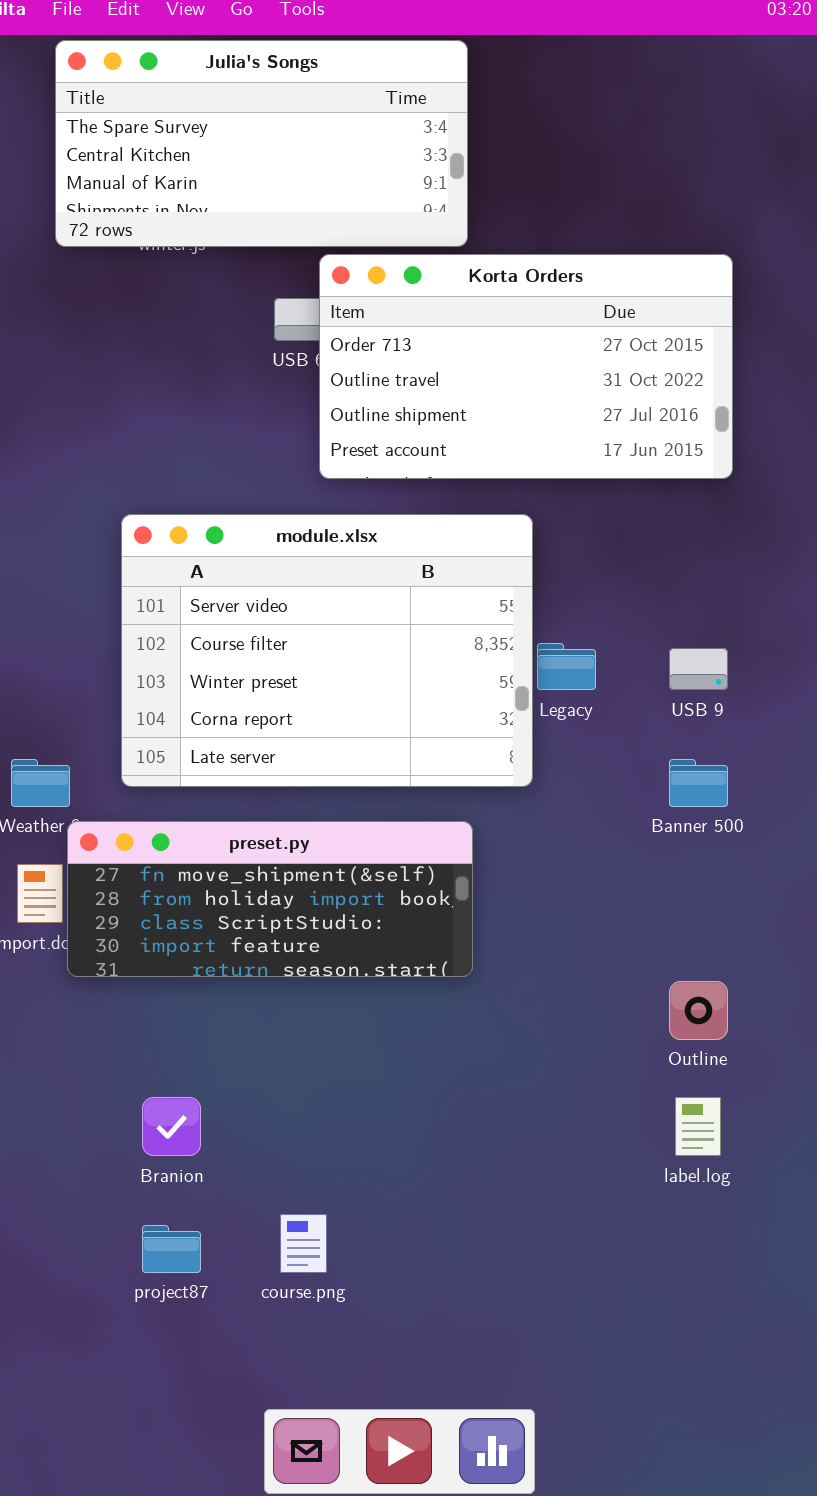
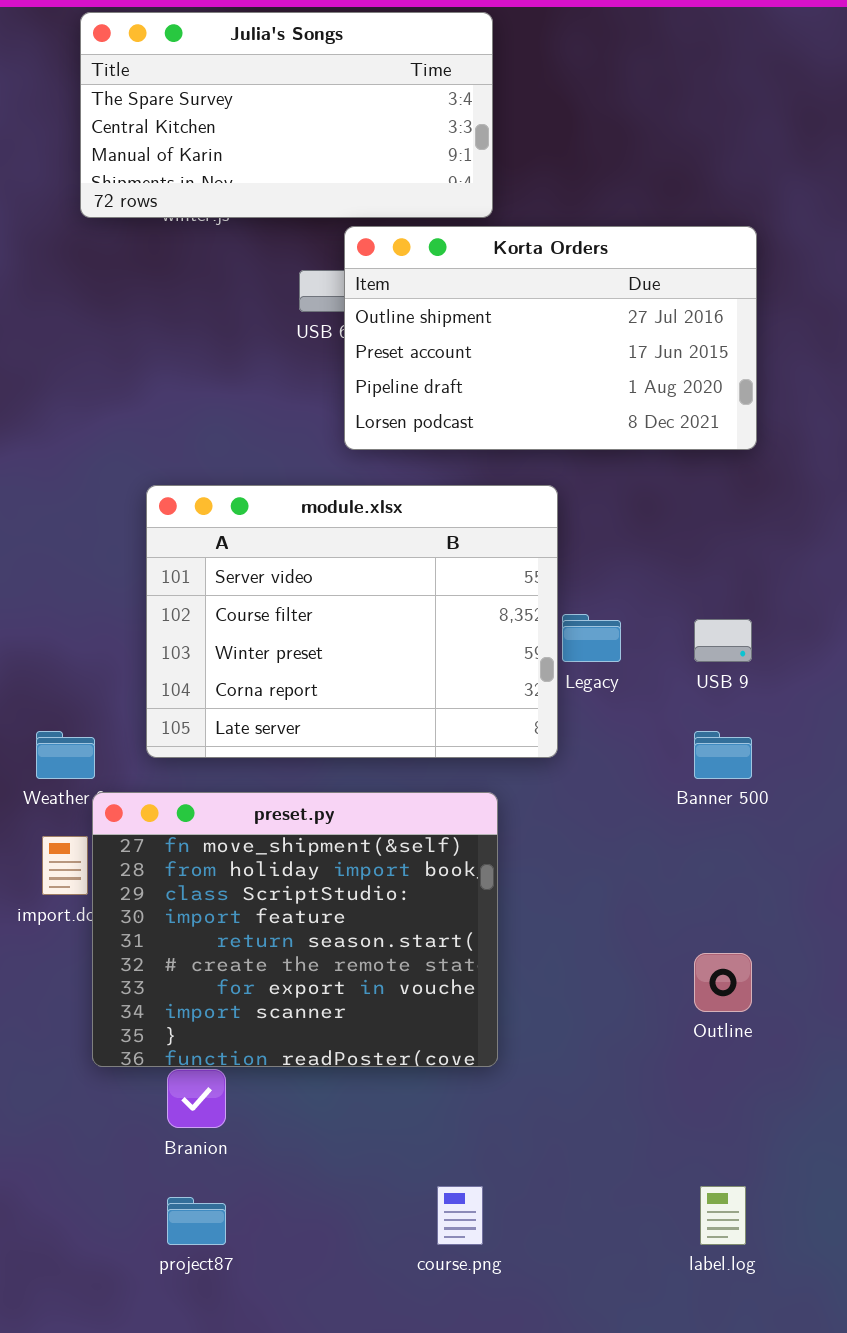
Korta Orders: [319,254,733,479] -> [344,226,757,450], scrolled down 2 rows
preset.py: [67,821,473,977] -> [92,792,498,1067], resized
label.log: [675,1097,721,1156] -> [700,1186,746,1245], moved
course.png: [280,1214,327,1273] -> [437,1186,483,1245], moved

